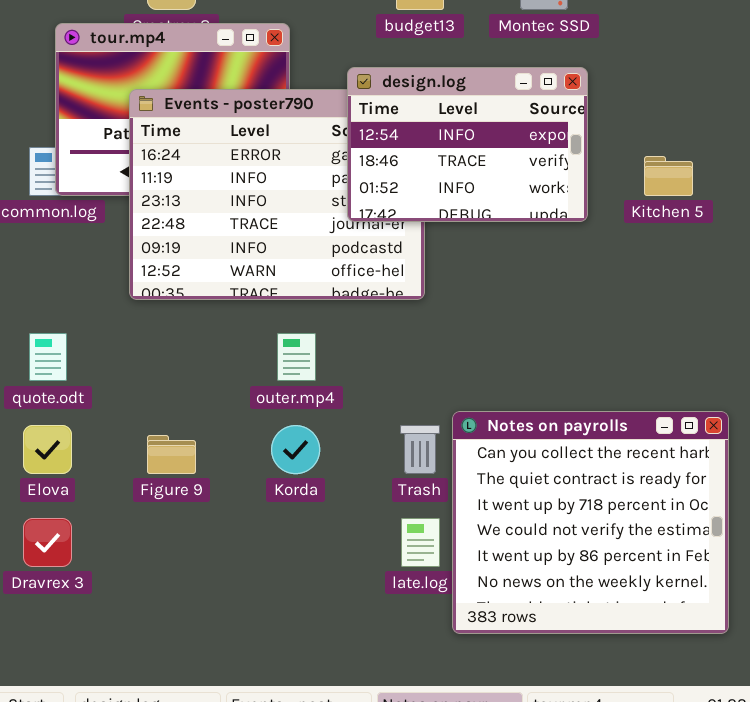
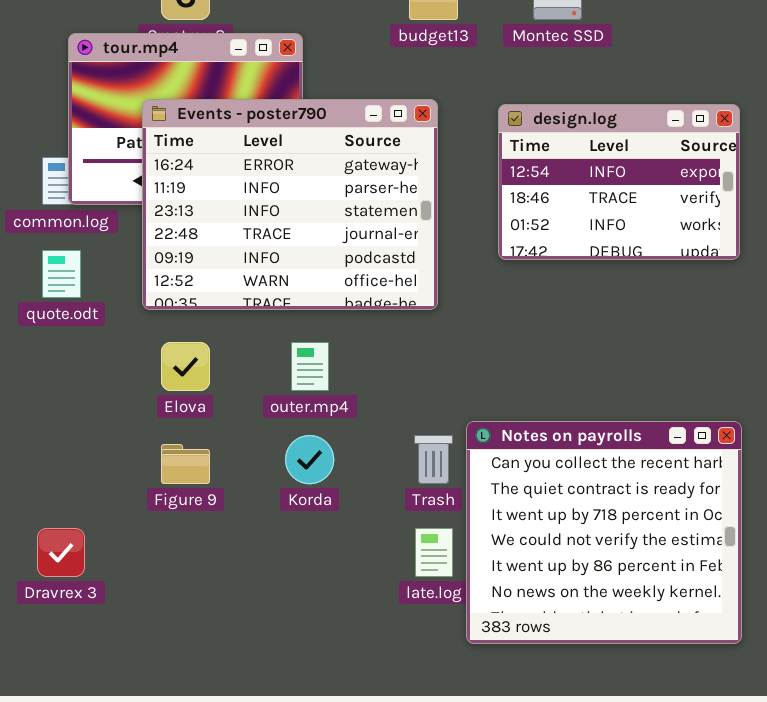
design.log: [347,67,588,222] -> [498,104,740,260], moved
quote.odt: [29,333,67,381] -> [42,250,81,298], moved
Elova: [23,425,72,474] -> [161,342,210,391], moved

